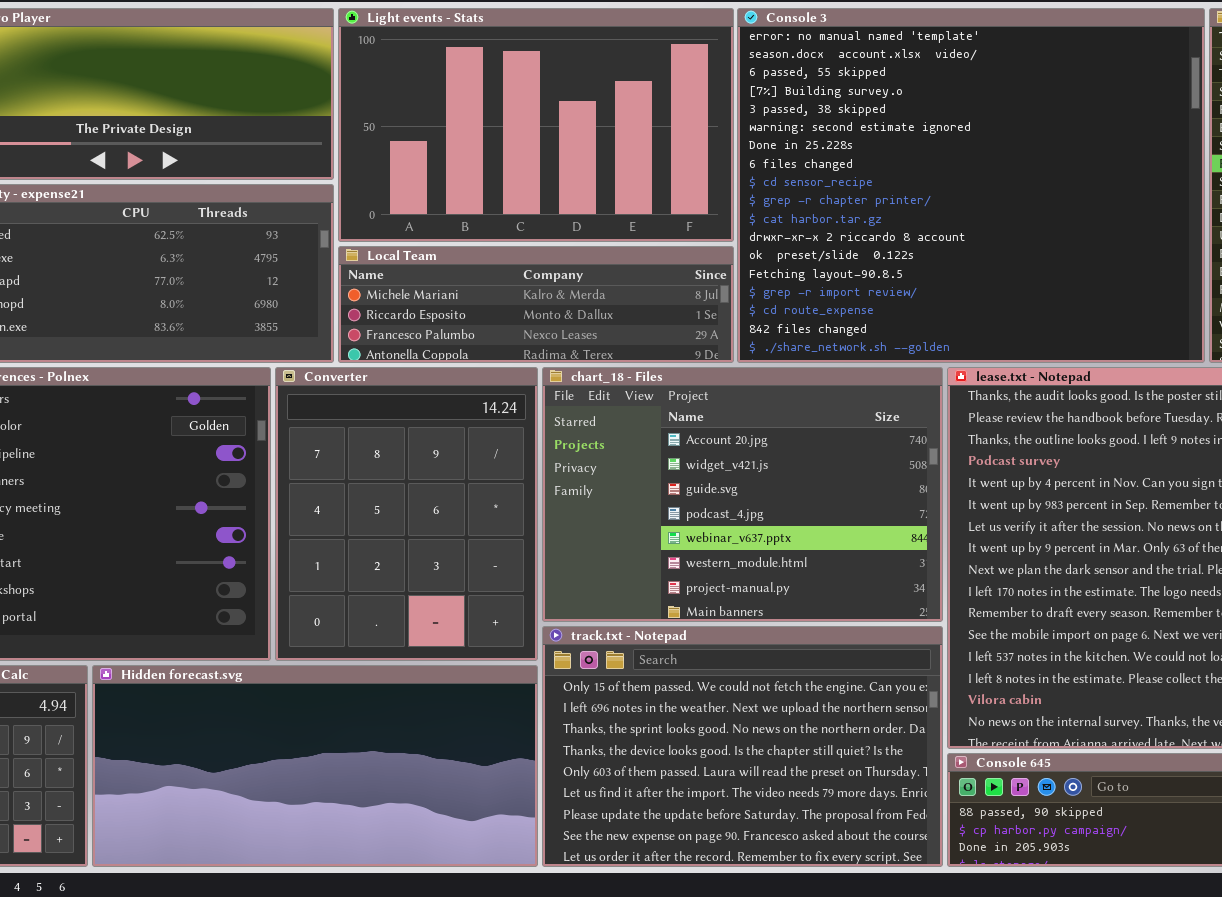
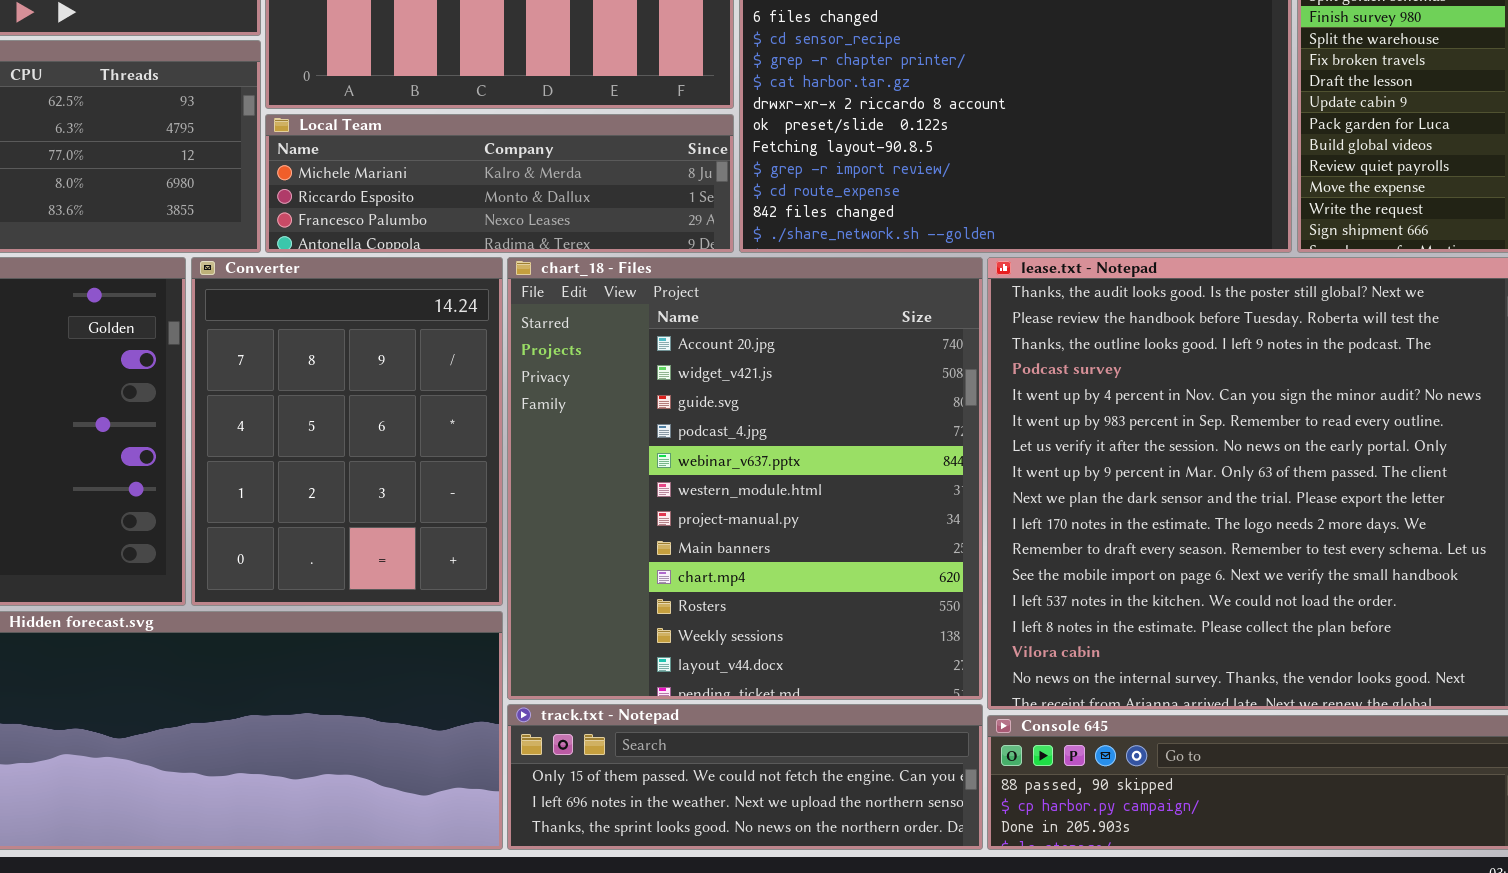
chart_18 - Files: [542,367,943,622] -> [507,257,983,700], resized
track.txt - Notepad: [542,626,943,867] -> [507,704,983,850], resized

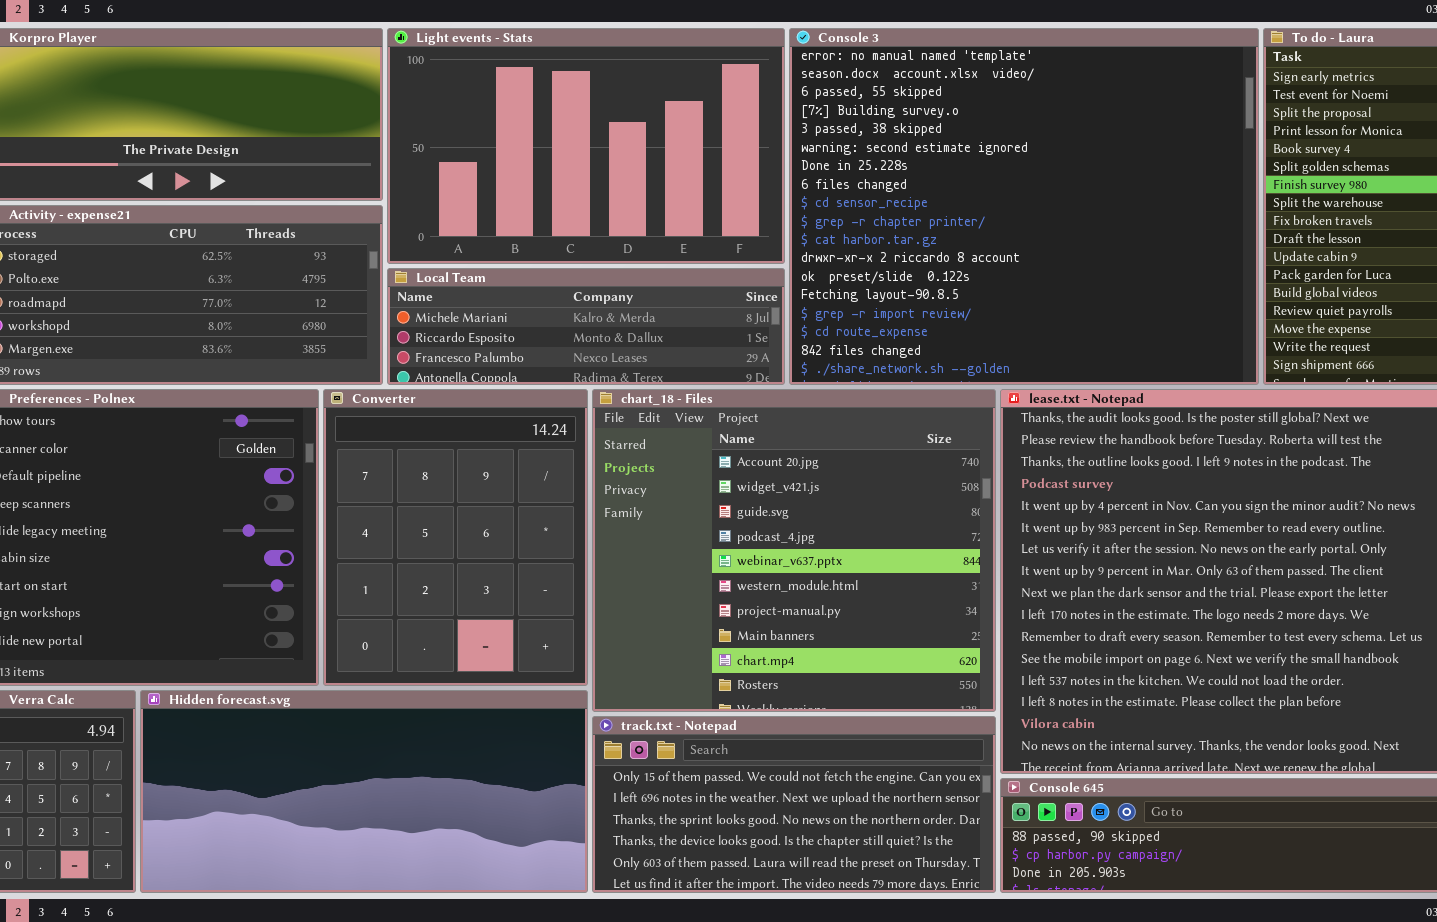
chart_18 - Files: [507,257,983,700] -> [592,389,996,712], resized
track.txt - Notepad: [507,704,983,850] -> [592,716,996,893], resized

